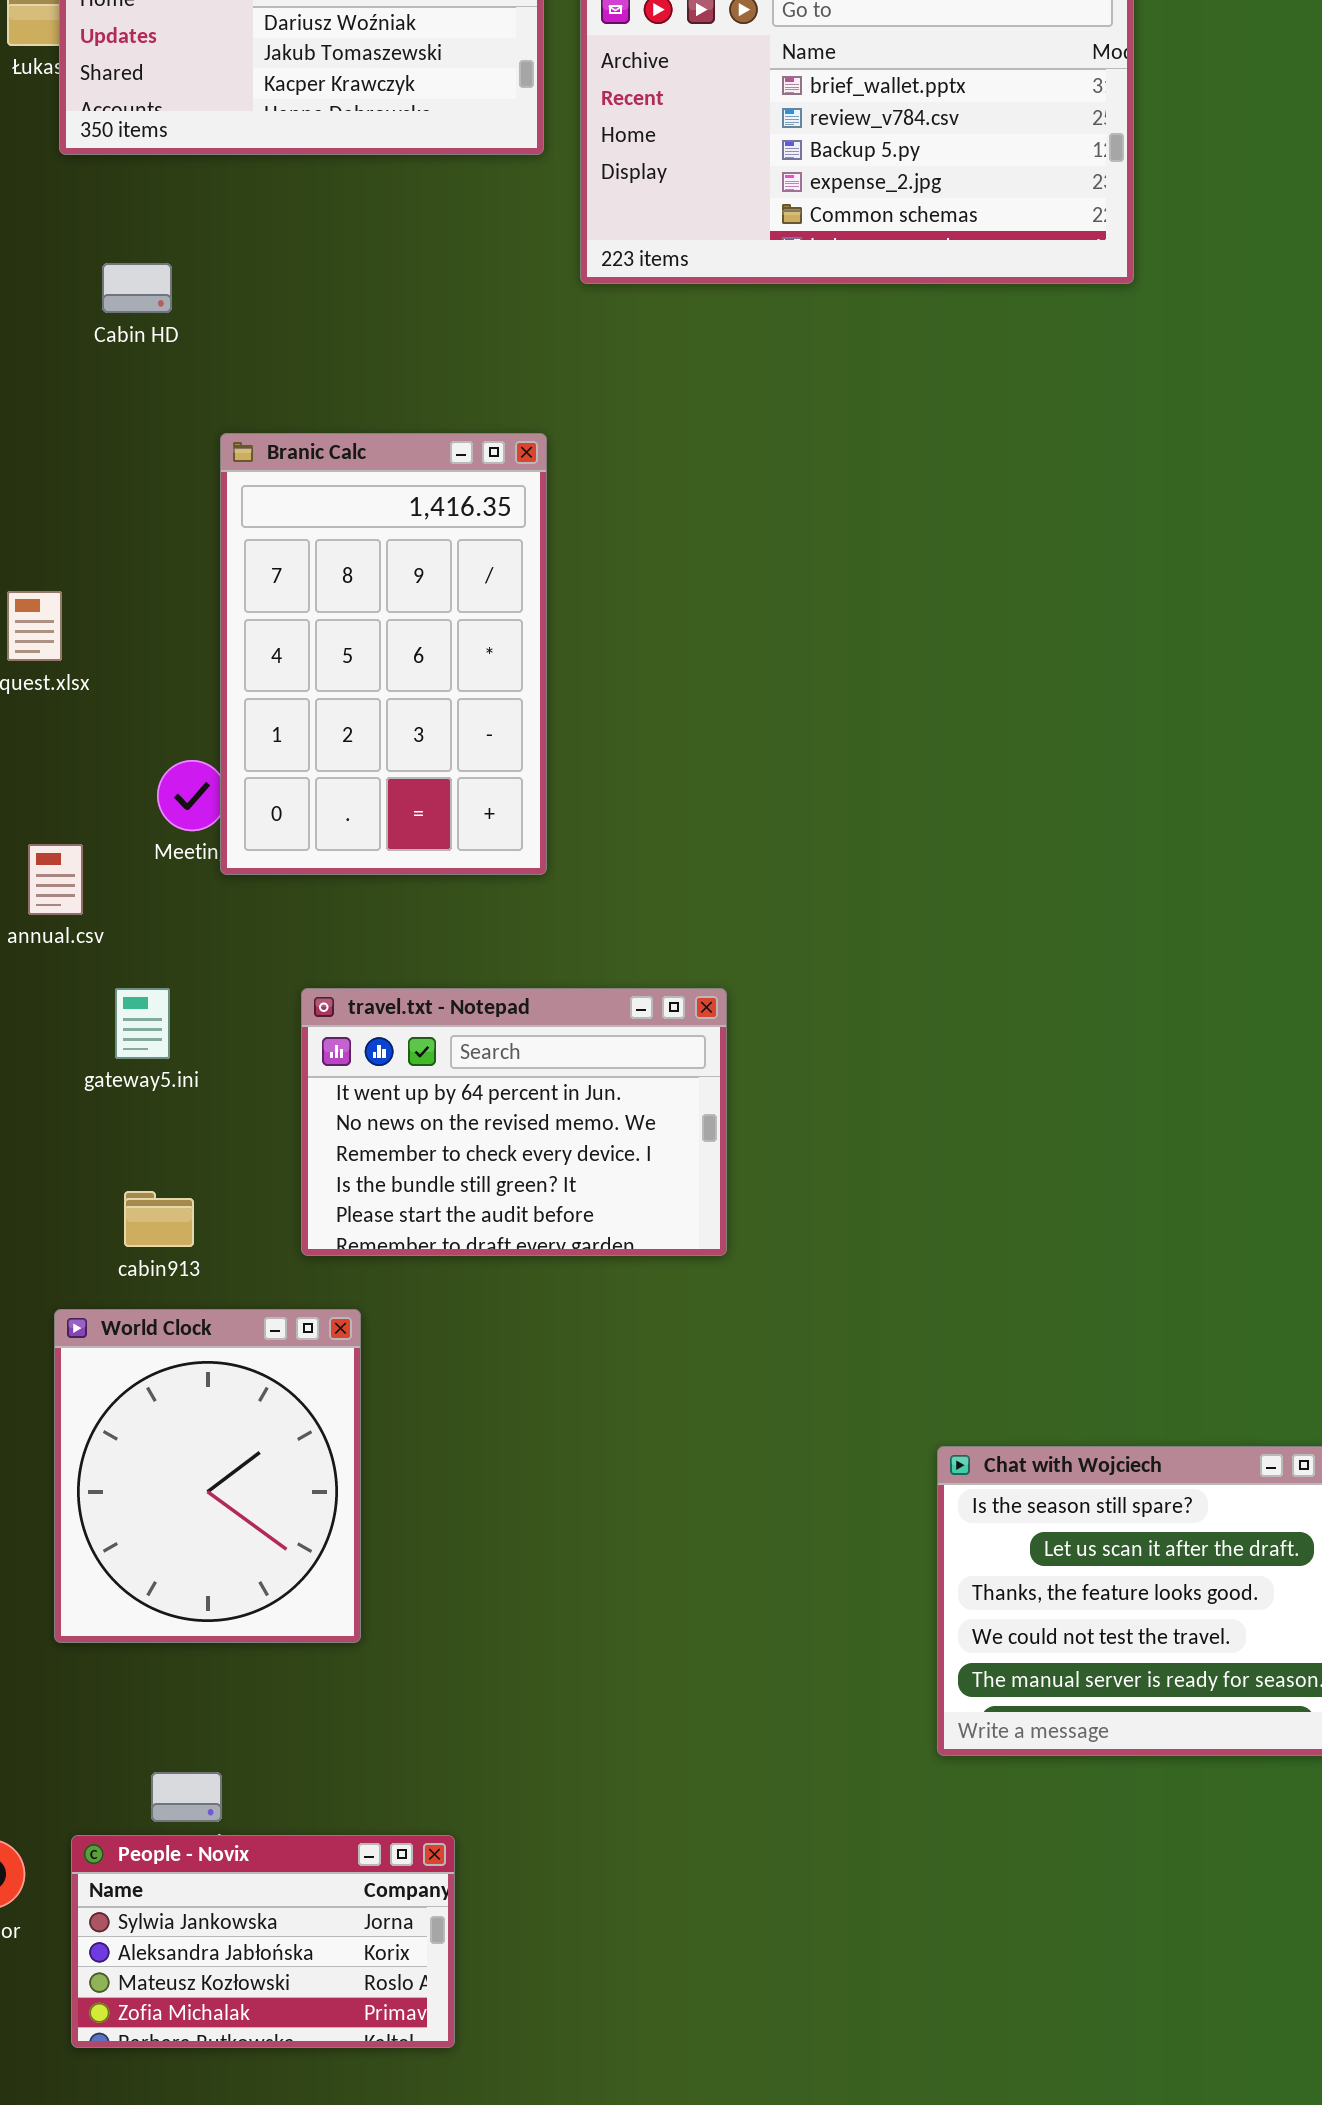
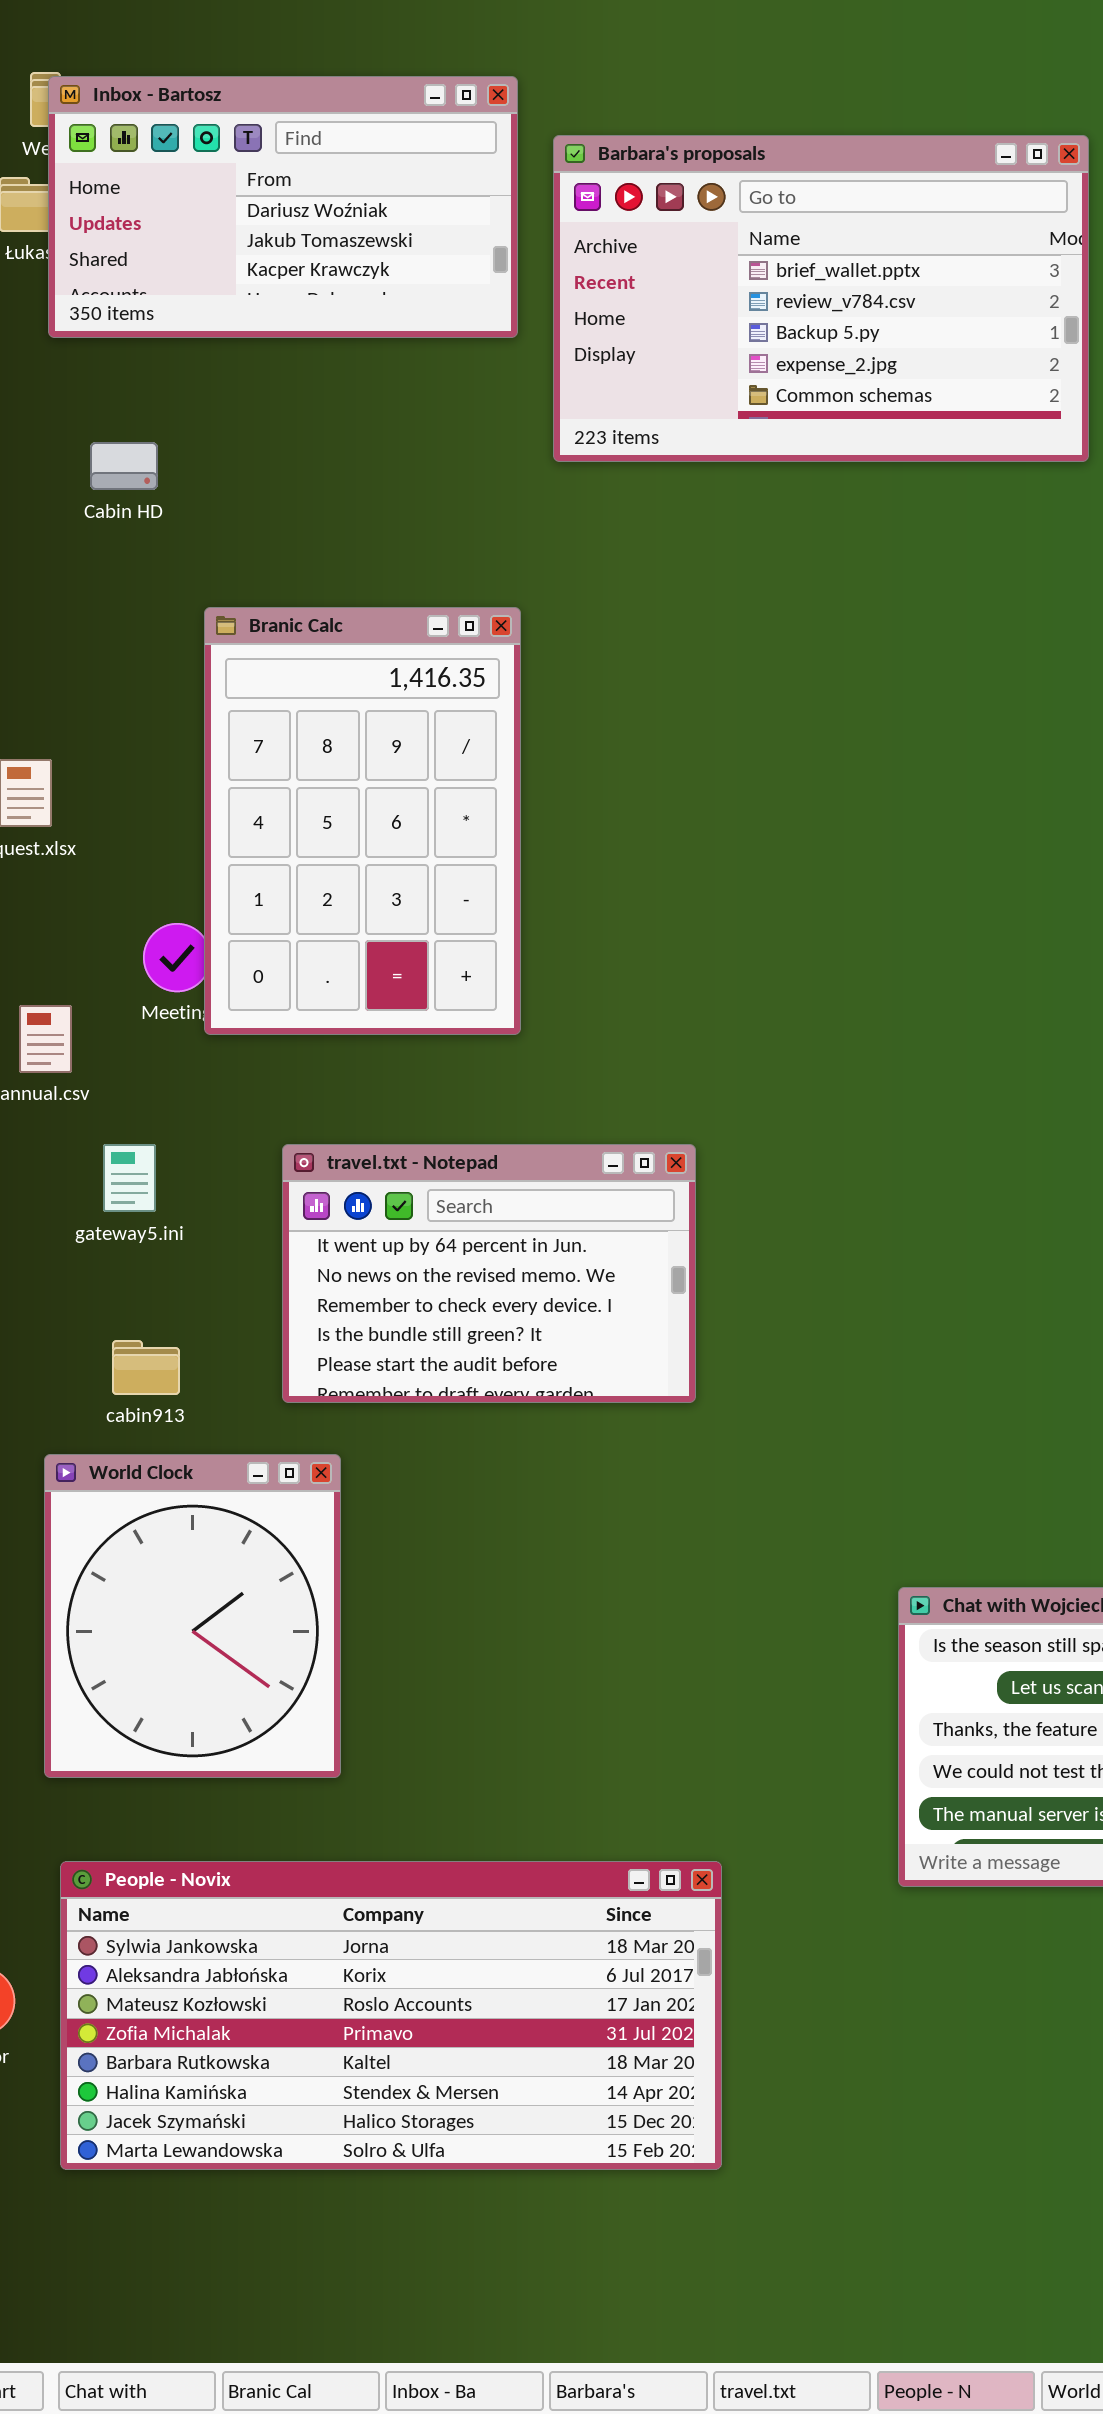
People - Novix: [71,1835,455,2048] -> [60,1861,722,2170], resized

